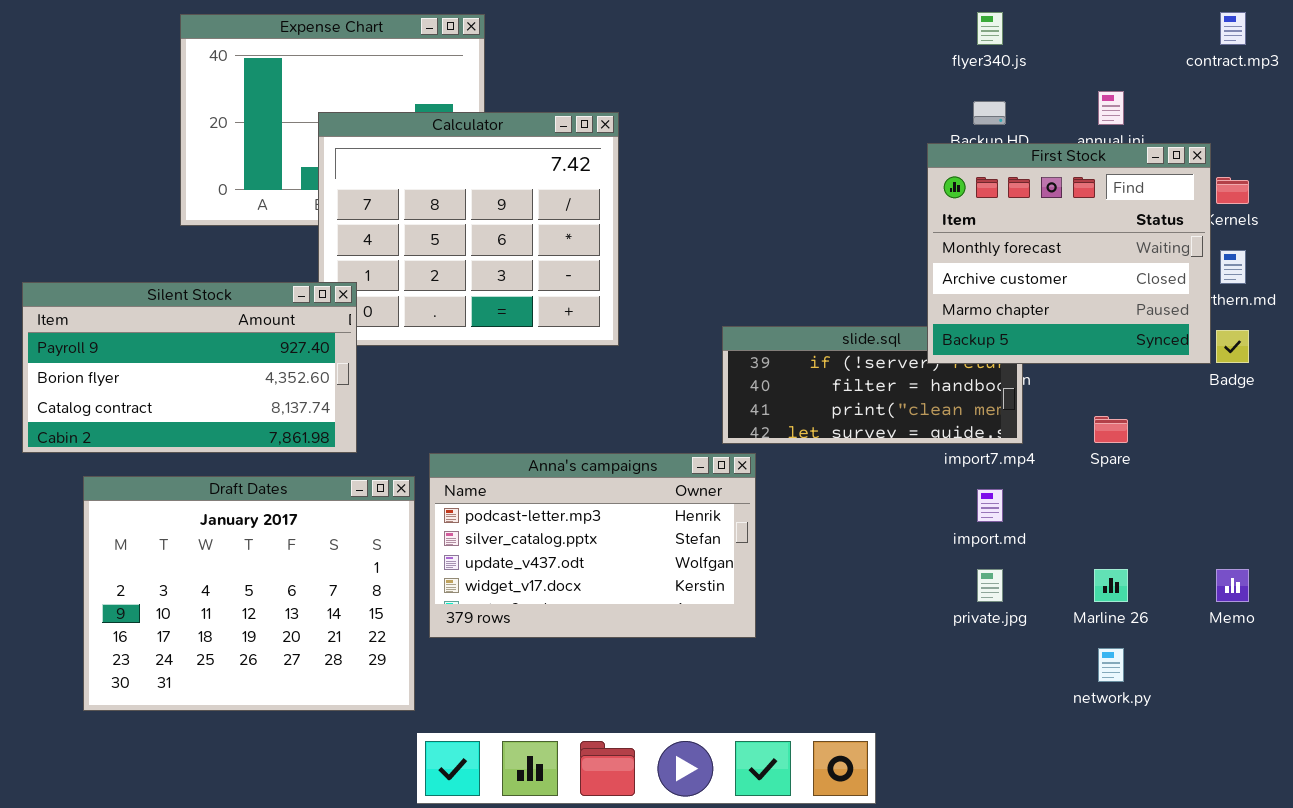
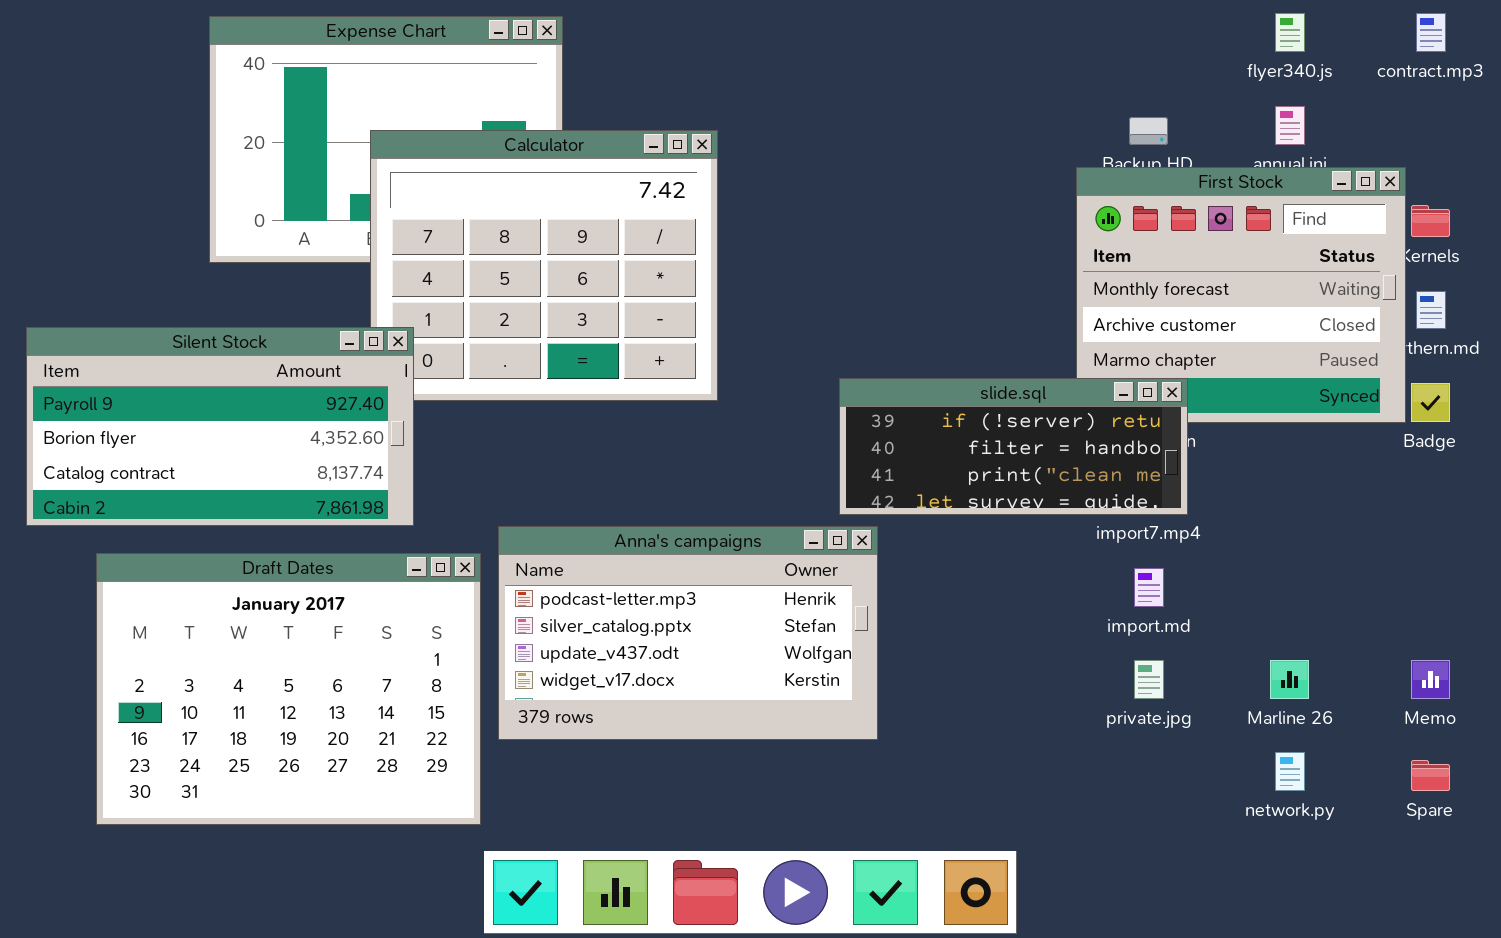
flyer340.js: [977,12,1003,45] -> [1275,13,1305,52], moved
slide.sql: [722,326,1023,444] -> [839,378,1188,515], raised
Spare: [1094,416,1128,443] -> [1411,760,1450,791], moved

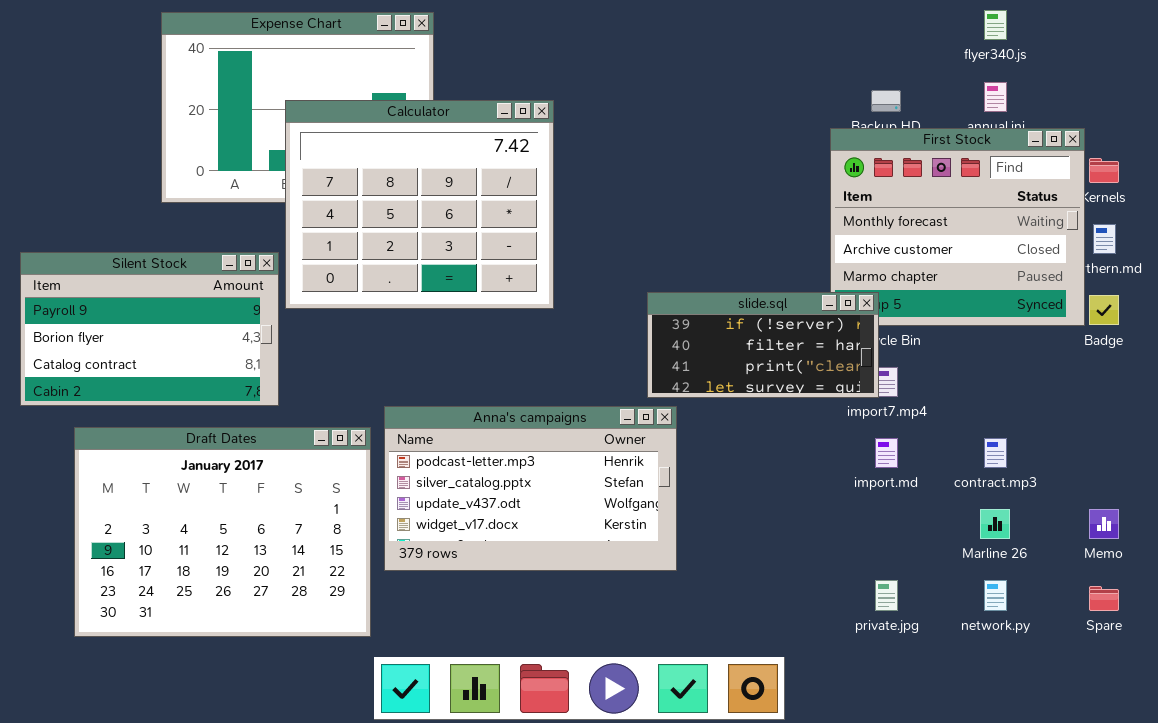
contract.mp3: [1416,13,1446,52] -> [984,438,1007,468], moved
Silent Stock: [26,327,414,526] -> [20,252,279,406], resized
slide.sql: [839,378,1188,515] -> [647,292,879,398], resized
private.jpg: [1134,660,1164,699] -> [875,580,898,611], moved

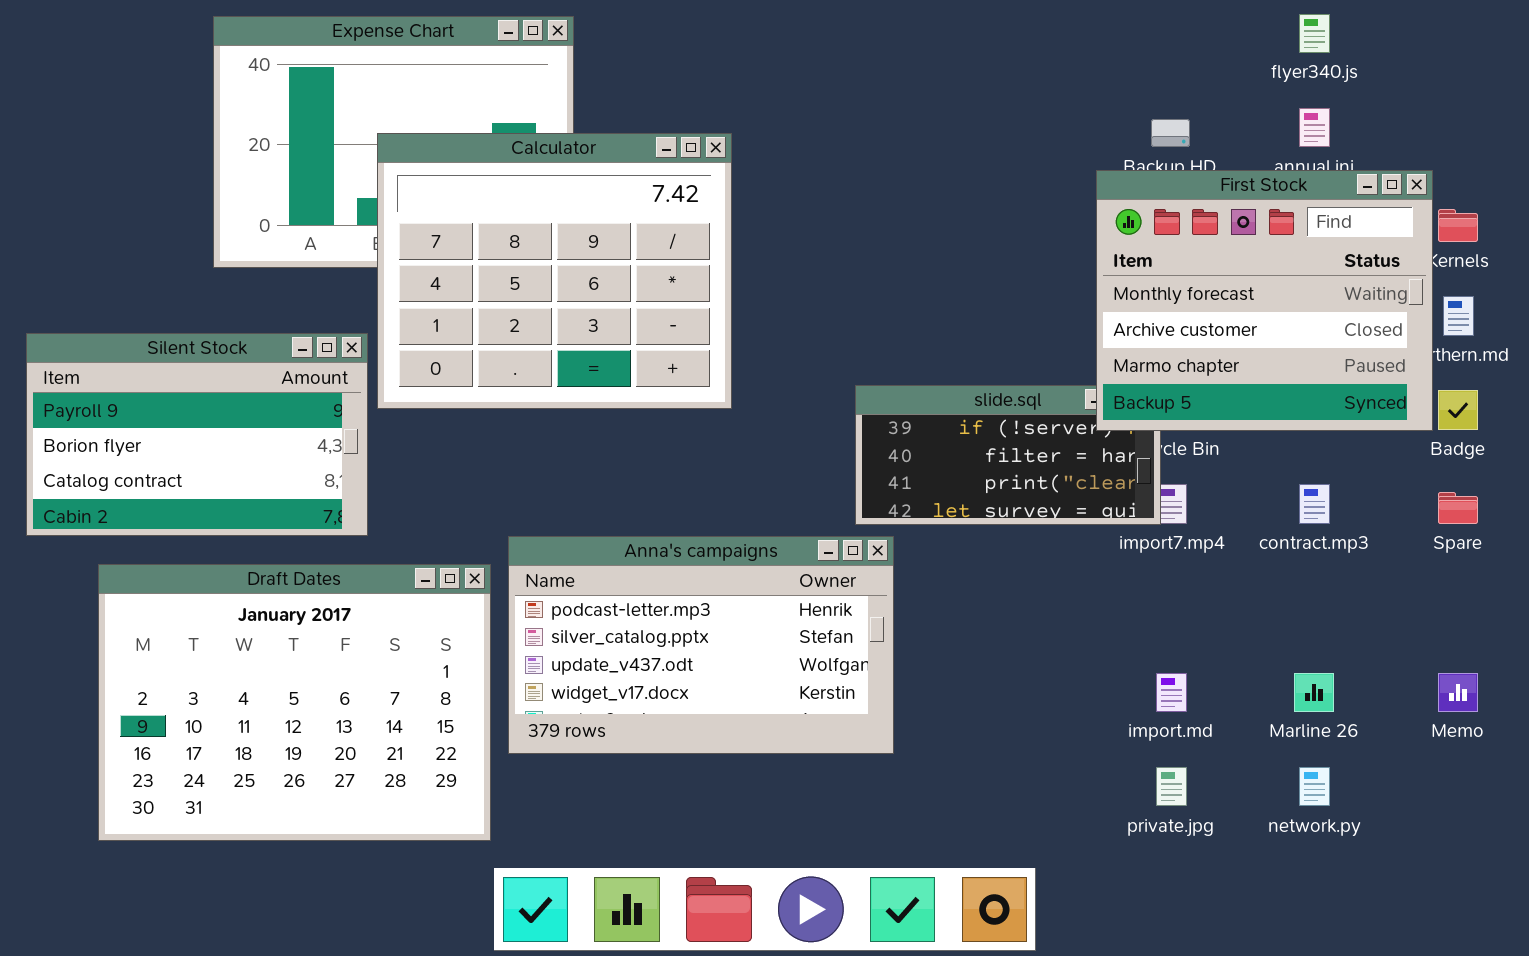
First Stock: [830,128,1085,326] -> [1096,170,1433,431], raised
import.md: [875,438,898,468] -> [1156,673,1187,712], moved
contract.mp3: [984,438,1007,468] -> [1299,484,1330,524], moved
Spare: [1089,586,1119,611] -> [1438,492,1478,524], moved

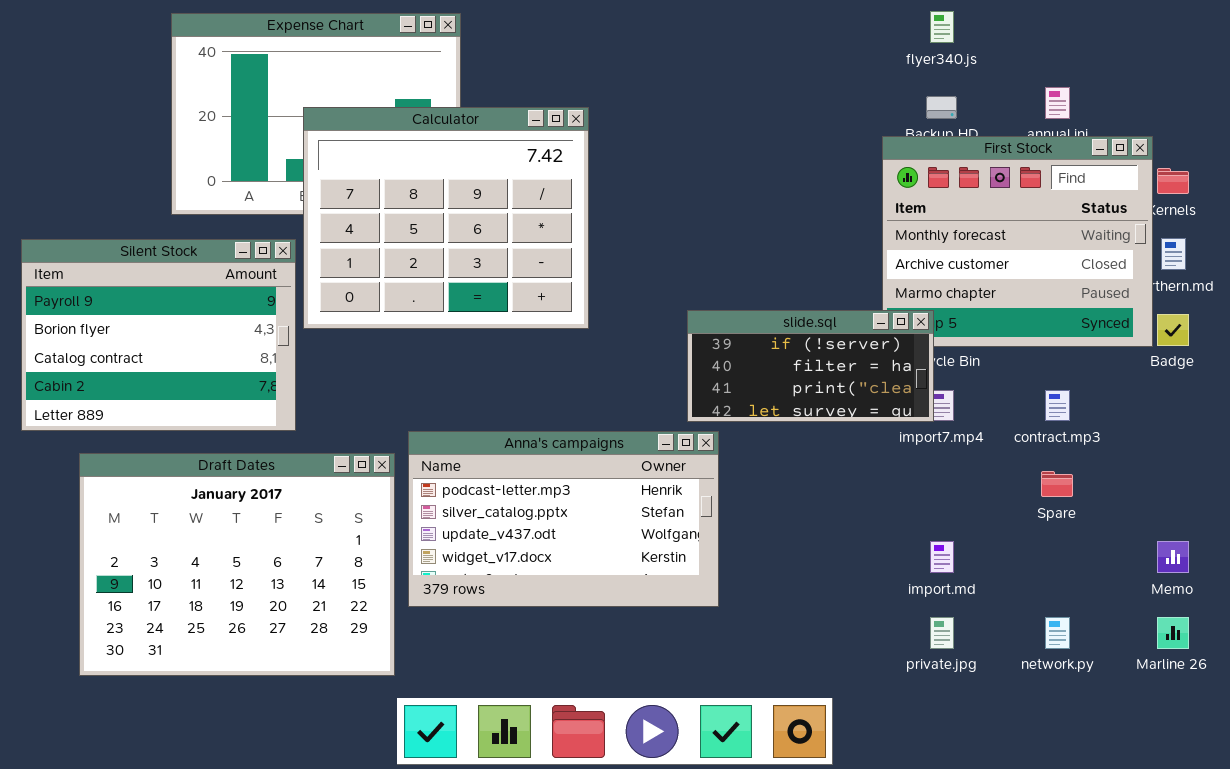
flyer340.js: [1299,14,1330,53] -> [930,11,954,43], moved
Silent Stock: [26,333,368,536] -> [21,239,296,431], resized
slide.sql: [855,385,1161,525] -> [687,310,934,422], raised
Spare: [1438,492,1478,524] -> [1041,471,1073,497], moved
Marline 26: [1294,673,1334,712] -> [1157,617,1189,649], moved

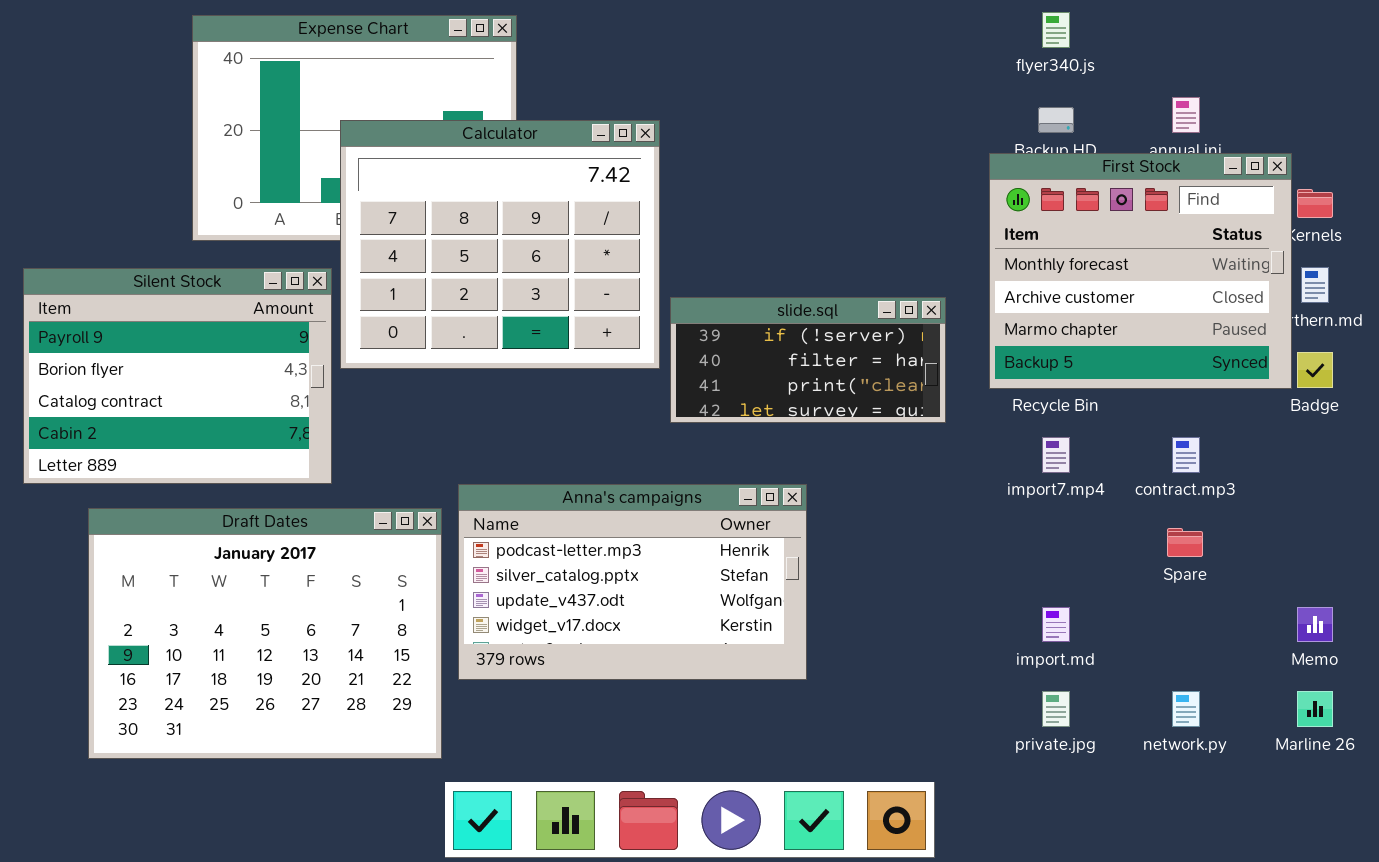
slide.sql: [687,310,934,422] -> [670,297,946,423], moved

